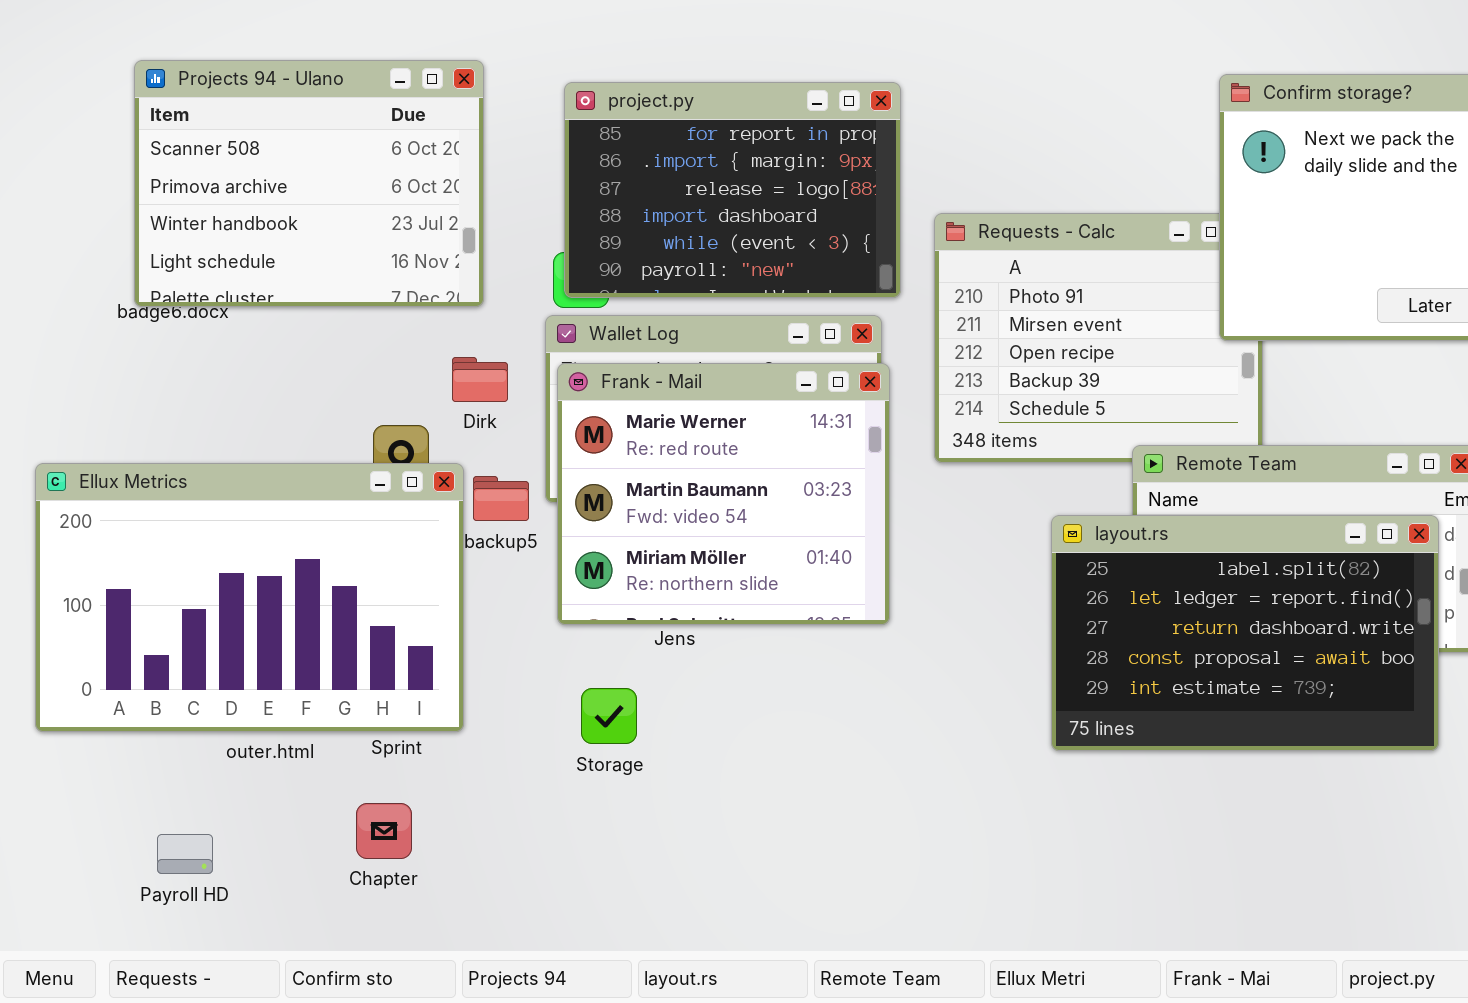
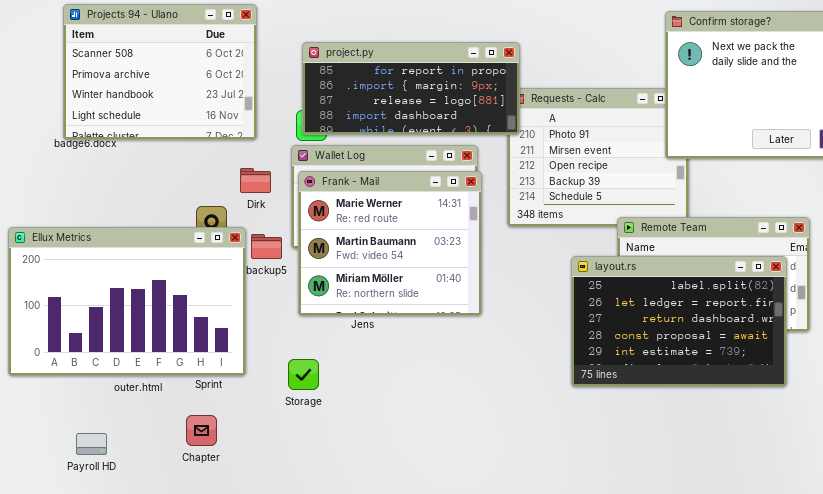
project.py: [564,82,901,298] -> [302,42,520,135], resized
Storage: [581,688,637,744] -> [288,359,319,390], moved

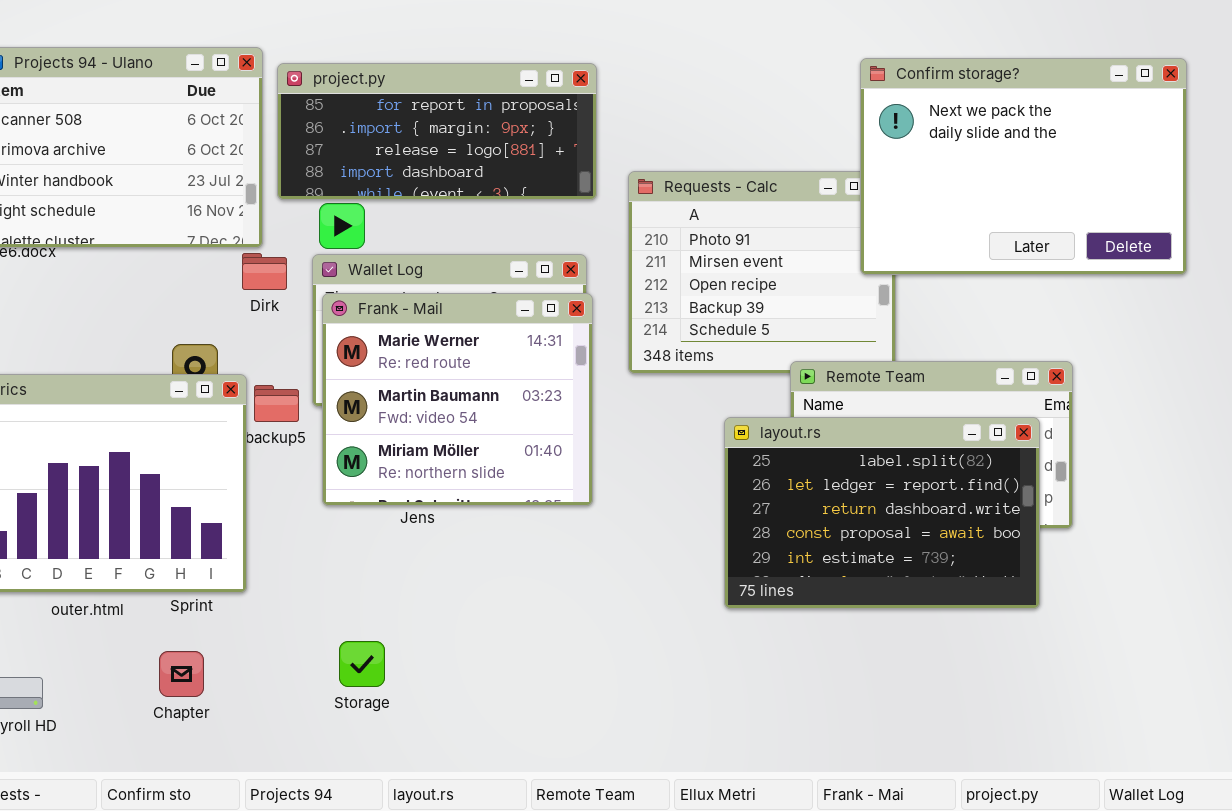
project.py: [302,42,520,135] -> [277,63,597,200], moved
Dirk: [240,168,271,193] -> [242,253,287,290], moved
Storage: [288,359,319,390] -> [339,641,385,687], moved

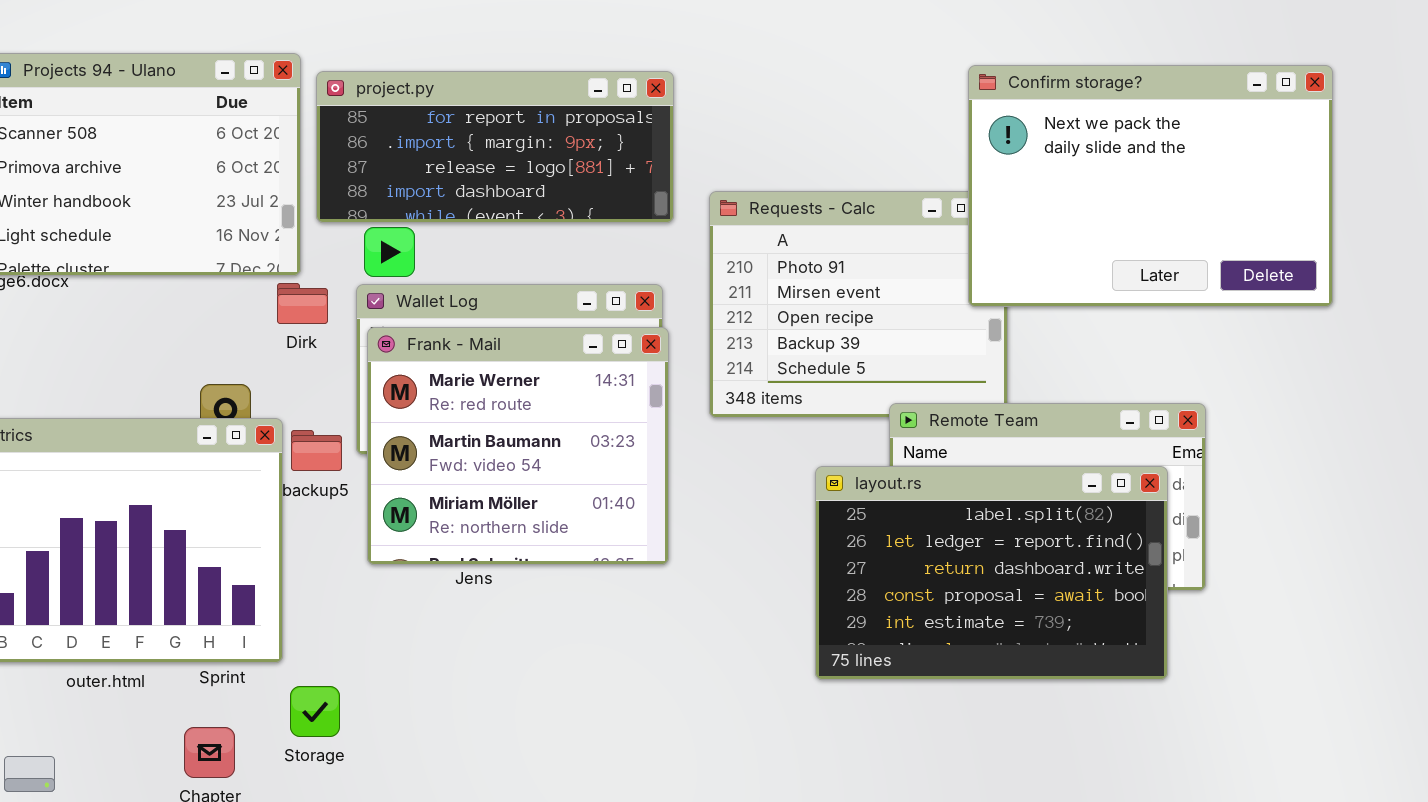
Storage: [339,641,385,687] -> [290,686,340,737], moved

